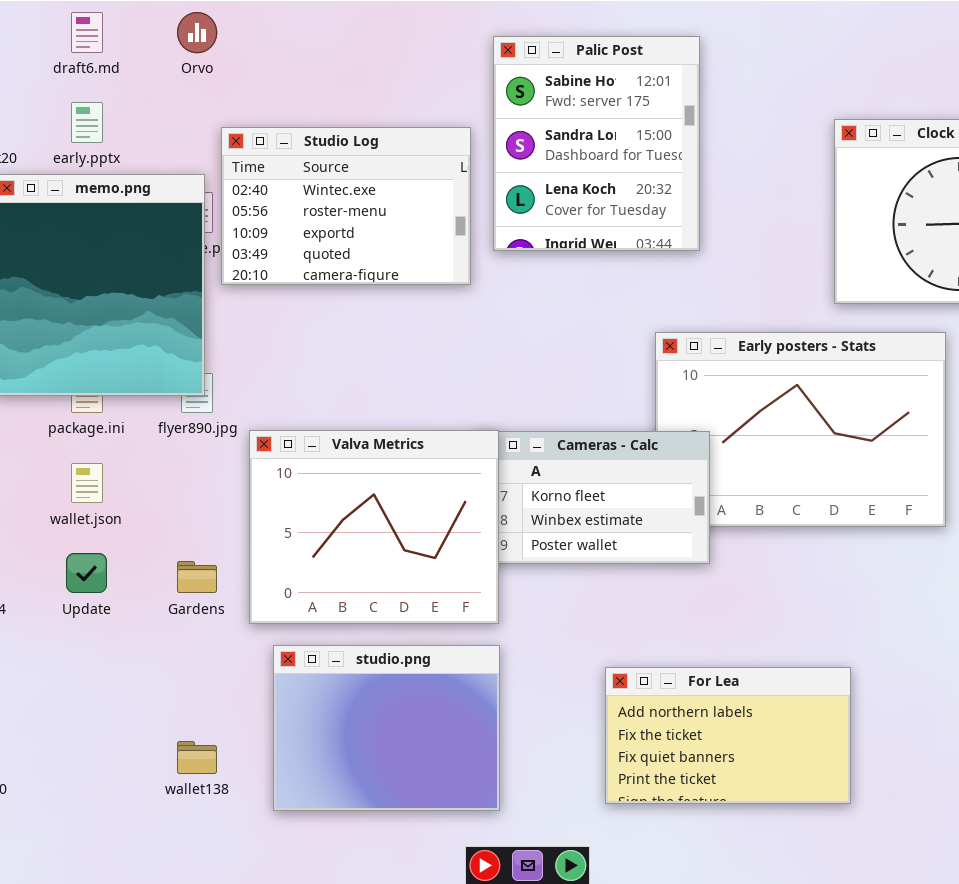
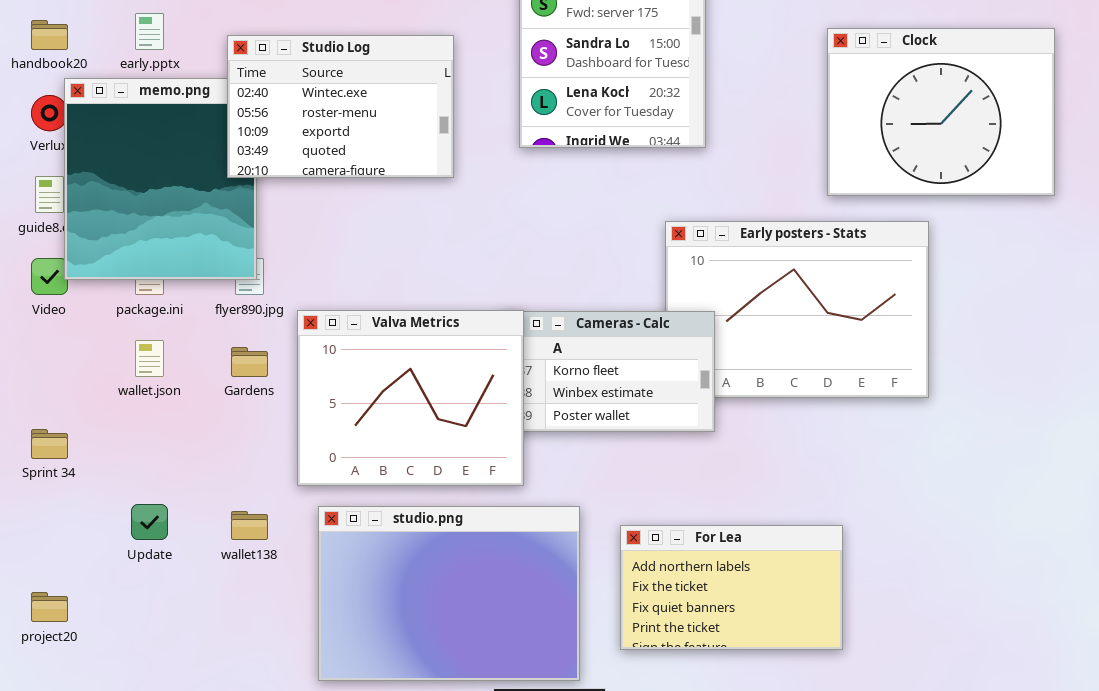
Studio Log: [221,127,471,285] -> [227,35,454,178], moved
Update: [66,553,107,593] -> [131,504,168,540], moved
Gardens: [177,561,217,593] -> [231,347,268,377], moved
studio.png: [273,645,500,811] -> [318,506,580,681], resized
wallet138: [177,741,217,774] -> [231,511,268,540], moved

